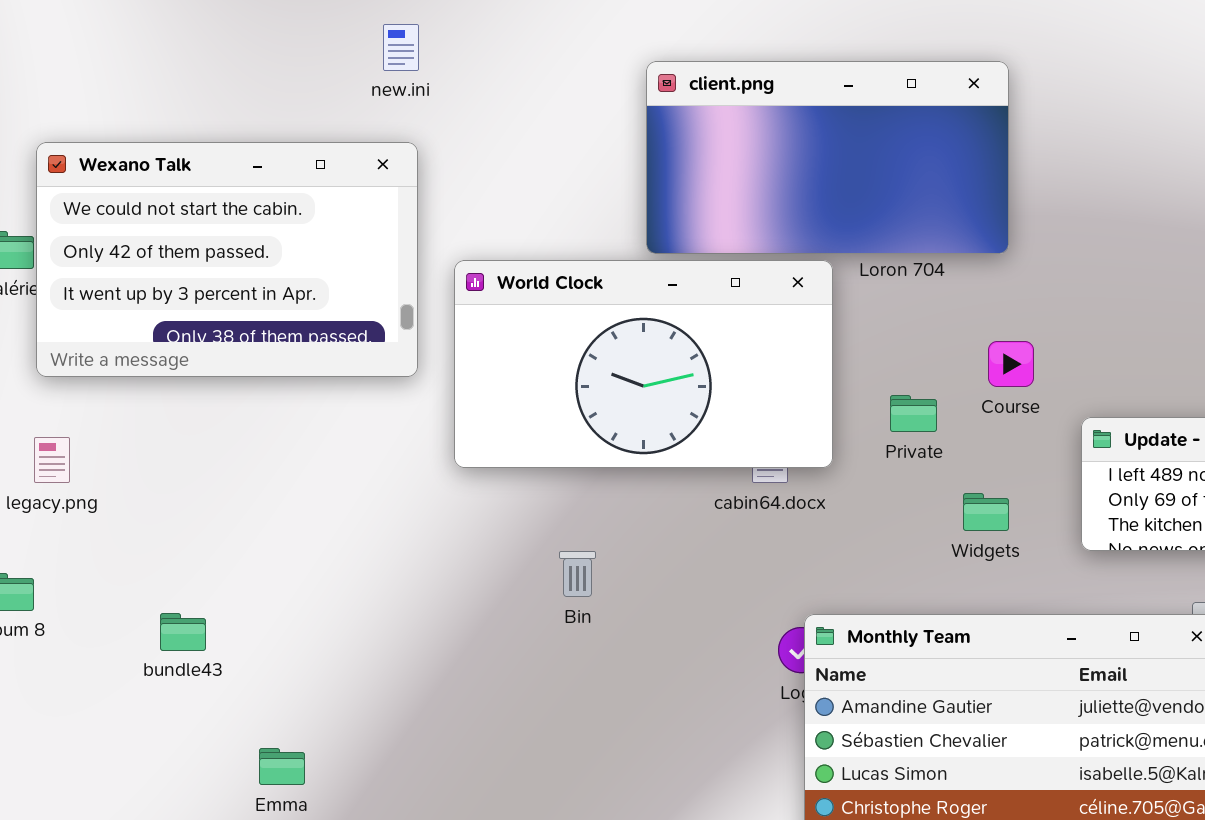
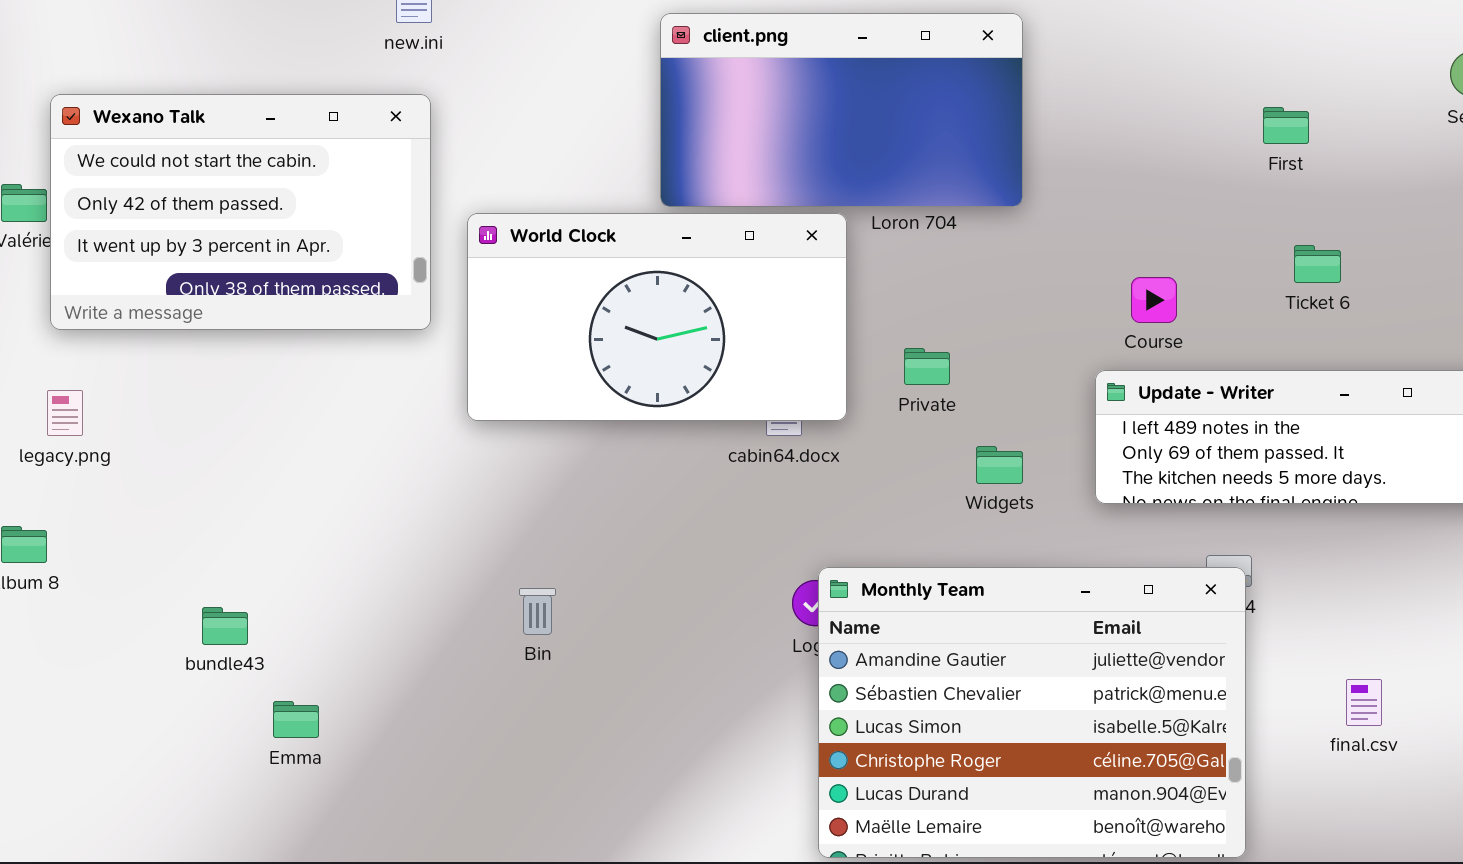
Course: [988,341,1034,387] -> [1131,277,1177,323], moved
Bin: [559,551,596,597] -> [519,588,556,635], moved
bundle43: [160,613,206,651] -> [202,607,248,645], moved

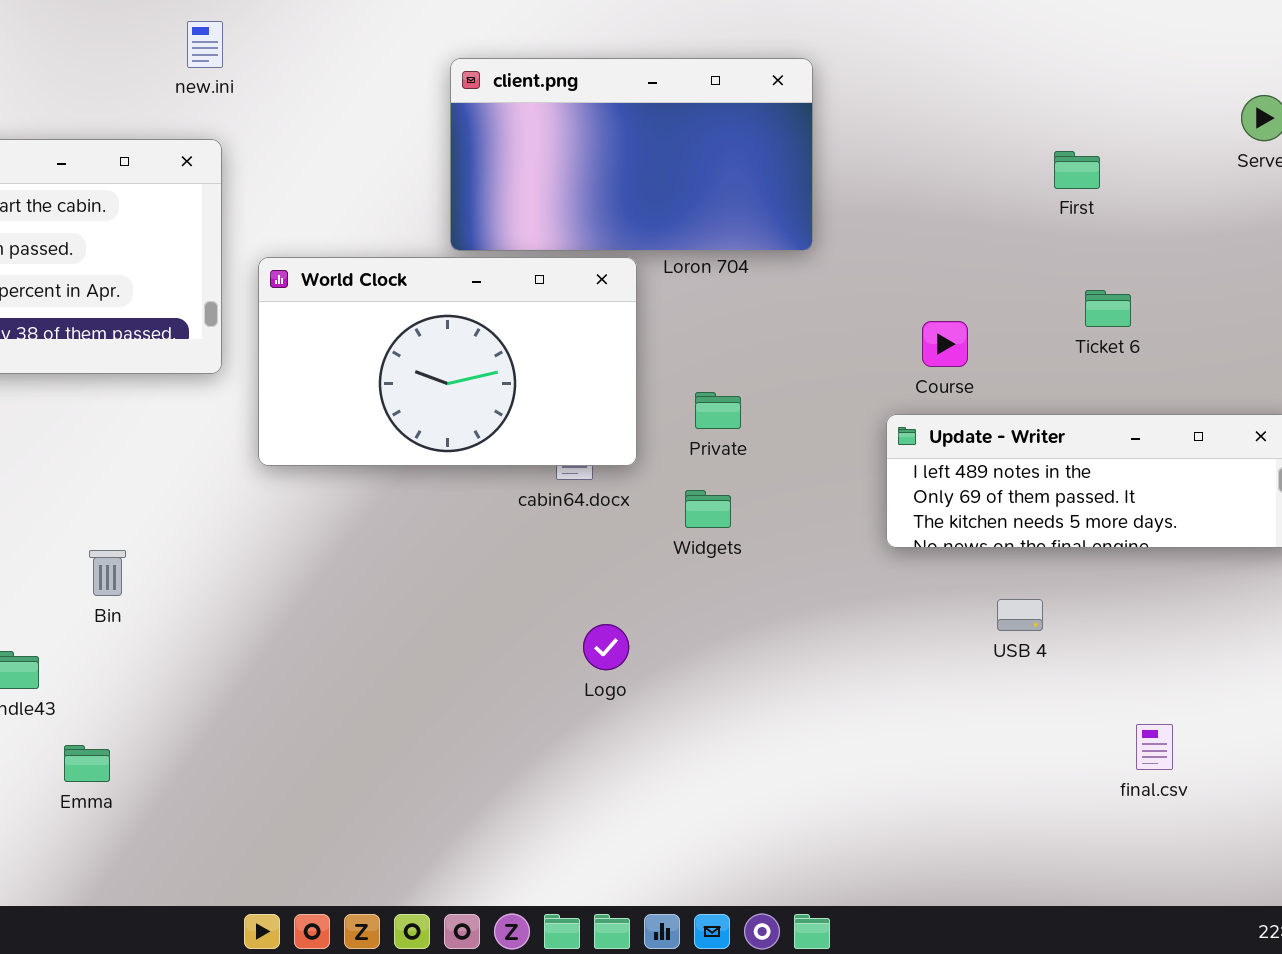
Widgets: [976,446,1023,484] -> [685,490,731,528], moved
Monthly Team: [818,567,1246,858] -> none, closed
Bin: [519,588,556,635] -> [89,550,126,596], moved

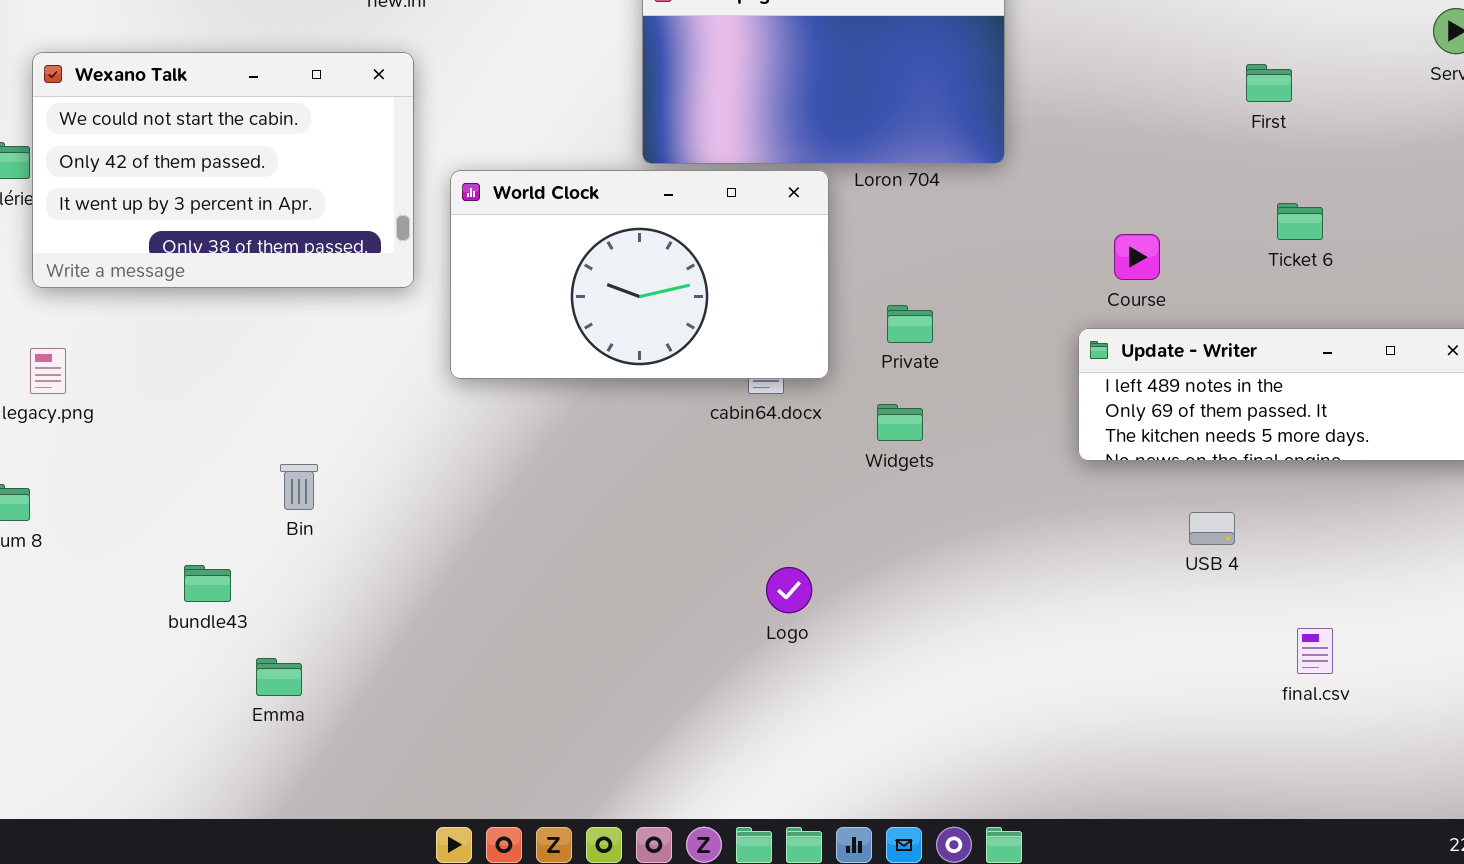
Logo: [583,624,629,670] -> [766,567,812,613], moved
final.csv: [1136,724,1173,770] -> [1297,628,1333,674], moved

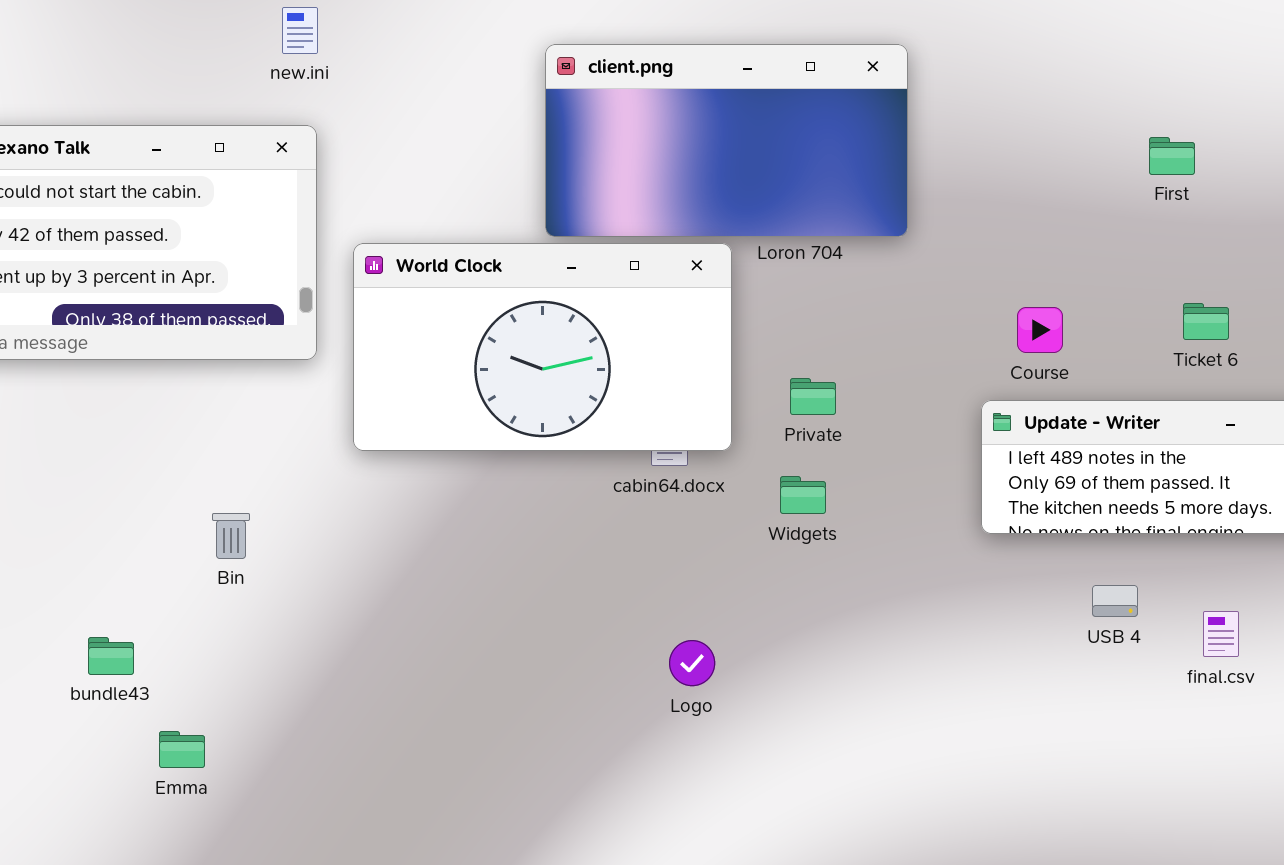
Ticket 6: [1277,203,1323,240] -> [1183,303,1229,340], moved
Bin: [280,464,318,510] -> [212,513,250,559], moved
final.csv: [1297,628,1333,674] -> [1203,611,1239,657], moved

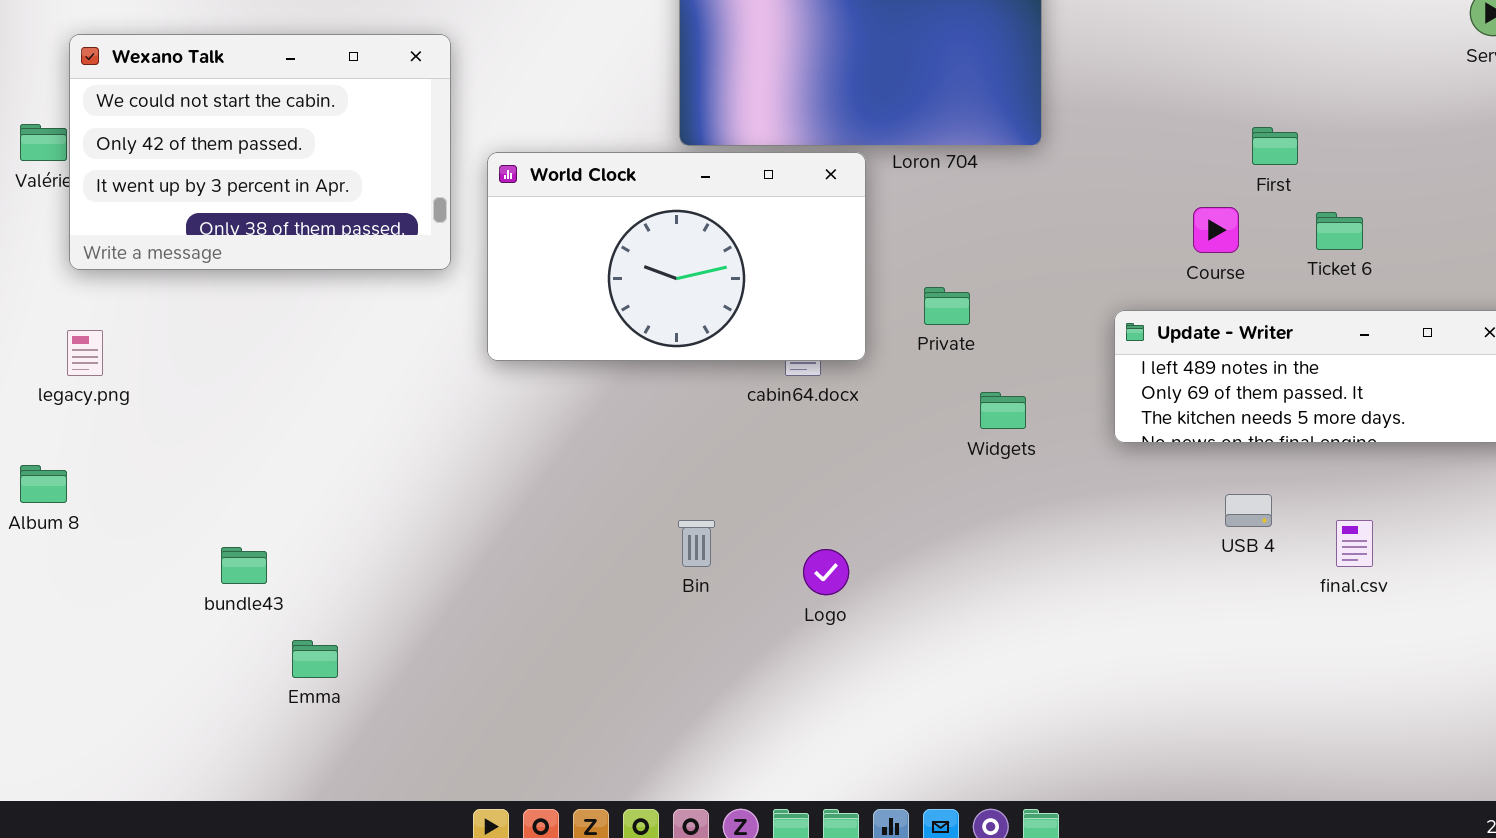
First: [1149,137,1195,175] -> [1252,127,1298,165], moved
Course: [1017,307,1063,353] -> [1193,207,1239,253], moved
Widgets: [780,476,826,514] -> [980,392,1026,429], moved
Bin: [212,513,250,559] -> [678,520,715,567], moved

